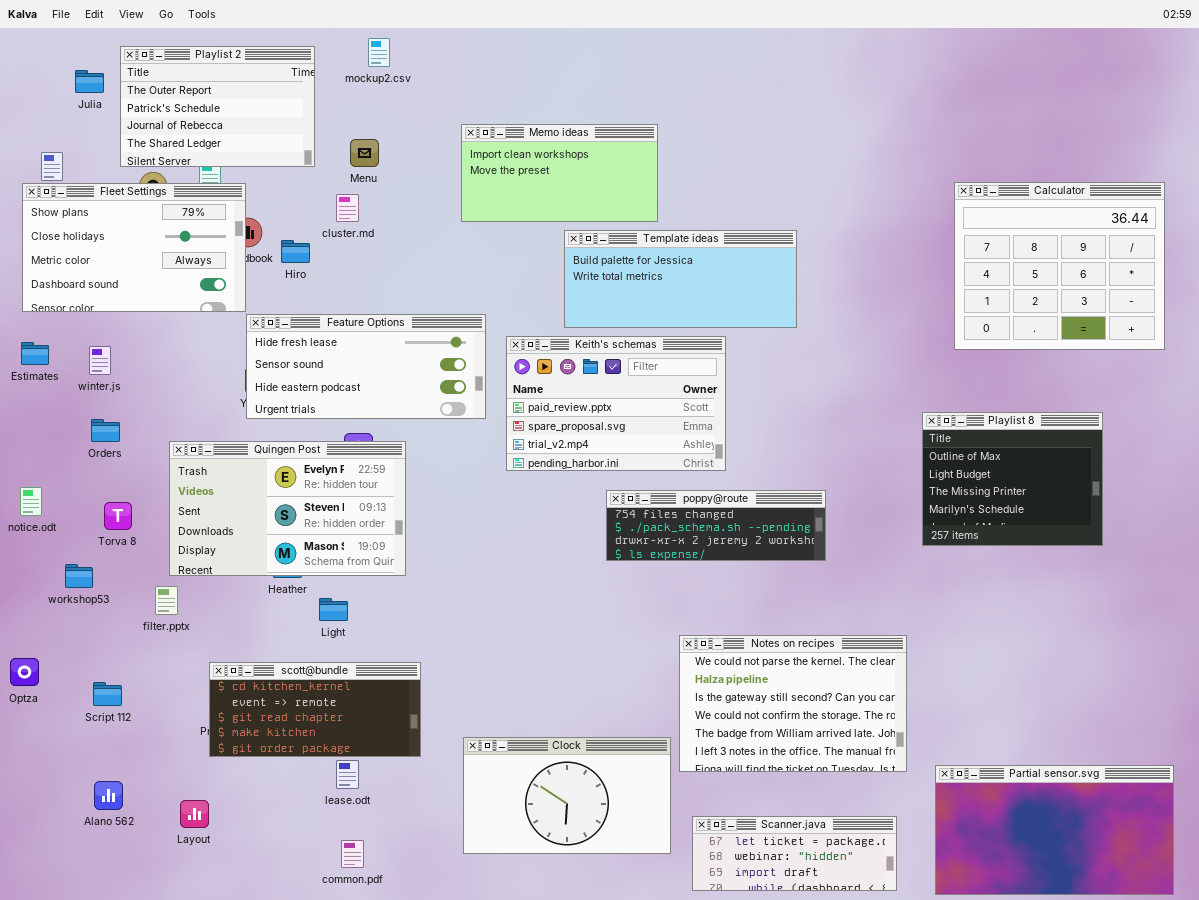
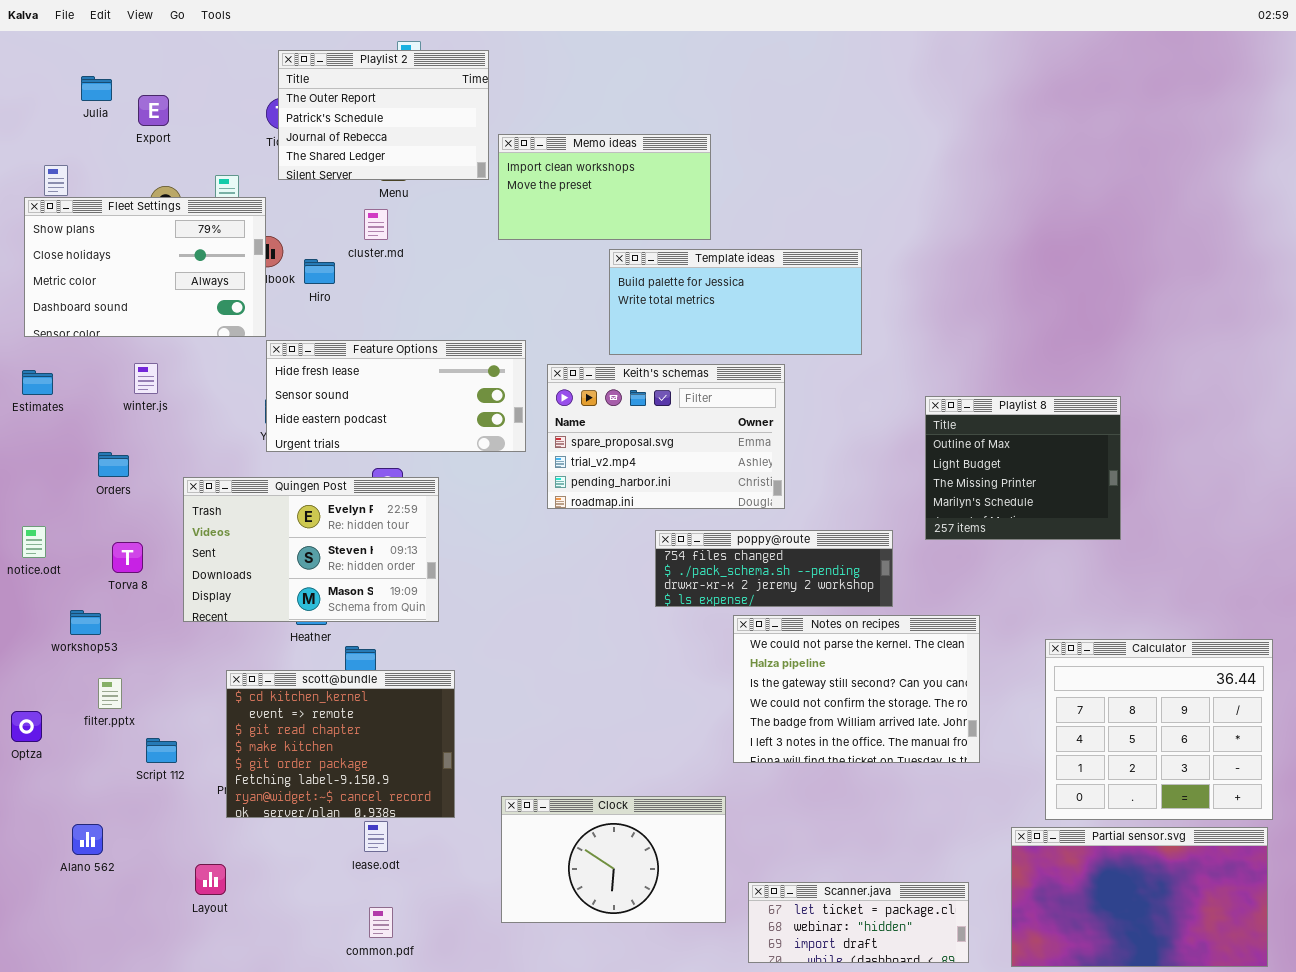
Playlist 2: [120,46,315,167] -> [278,50,489,180], moved
Calculator: [954,182,1165,350] -> [1045,639,1273,820], moved
Keith's schemas: [506,336,726,471] -> [547,364,785,509], scrolled down 1 row
winter.js: [89,346,111,375] -> [134,363,158,394], moved
Playlist 8: [922,412,1103,546] -> [925,396,1121,540], moved
filter.pptx: [155,586,178,615] -> [98,678,122,709], moved
Notes on recipes: [679,635,907,772] -> [733,615,980,763], moved
scott@bundle: [209,662,421,757] -> [226,670,455,818], resized
Script 112: [93,682,122,706] -> [146,738,177,763], moved
Alano 562: [94,781,123,810] -> [72,824,103,855], moved

